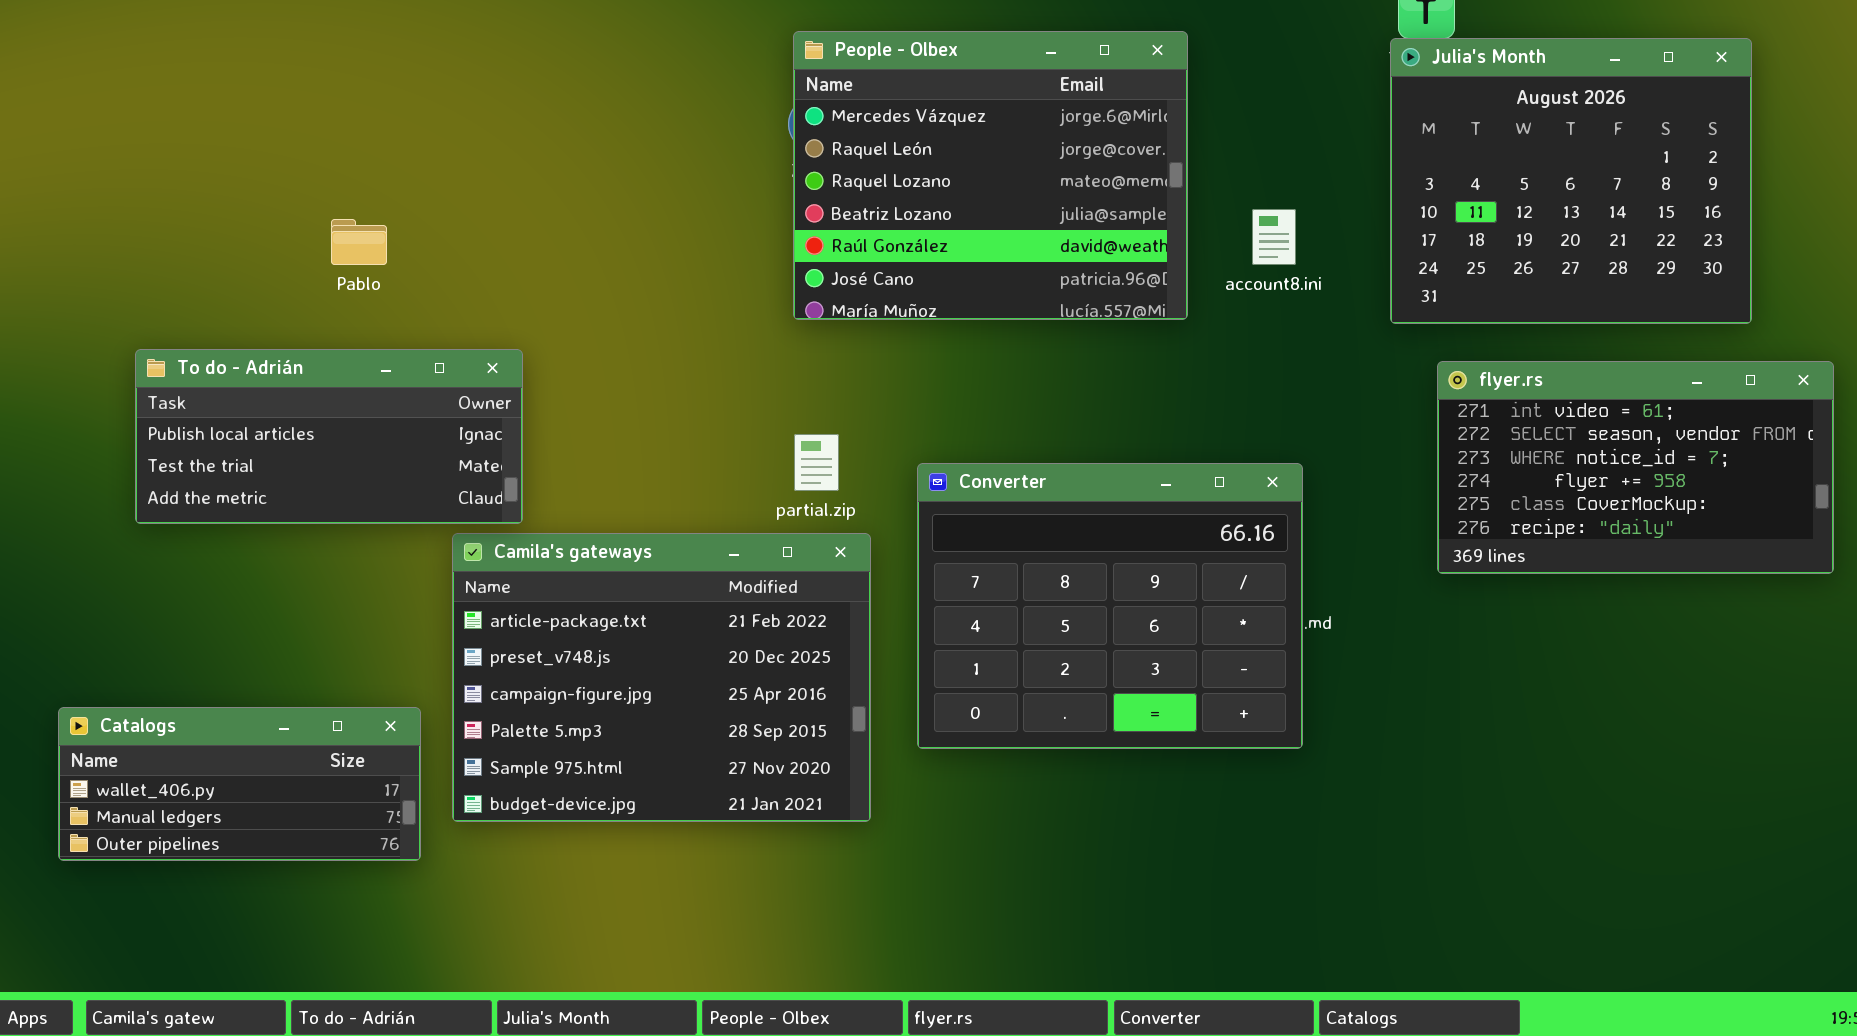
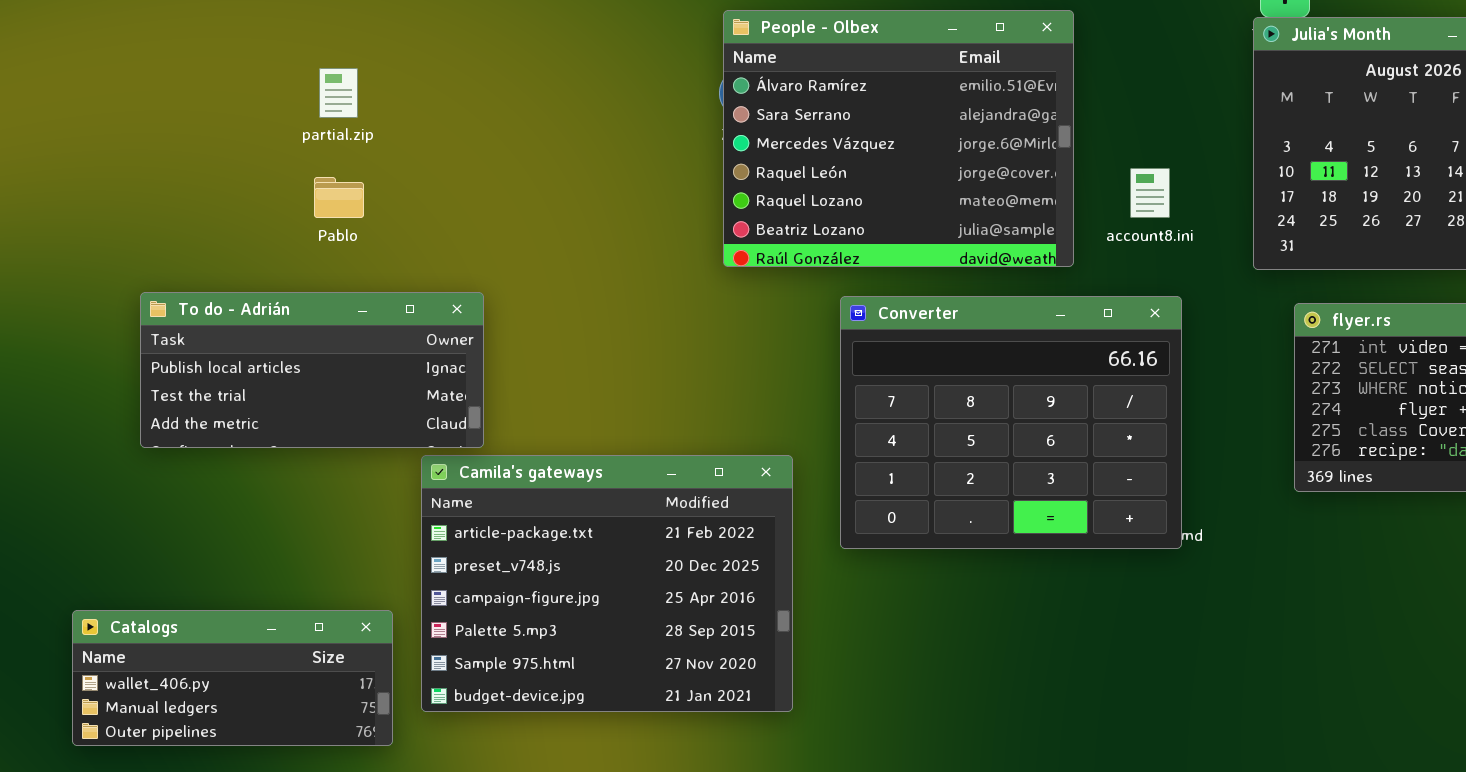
People - Olbex: [793,31,1188,320] -> [723,10,1074,267], scrolled up 2 rows
partial.zip: [794,434,839,491] -> [319,68,358,118], moved
Converter: [917,463,1303,749] -> [840,296,1182,549], moved

